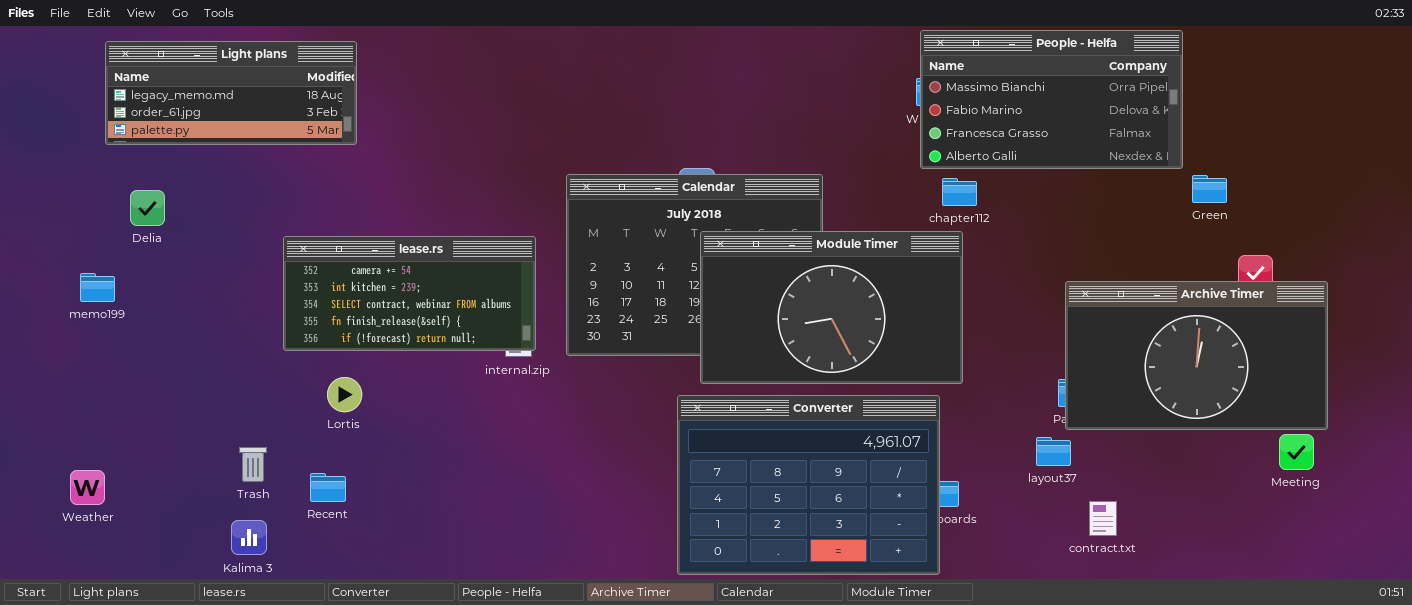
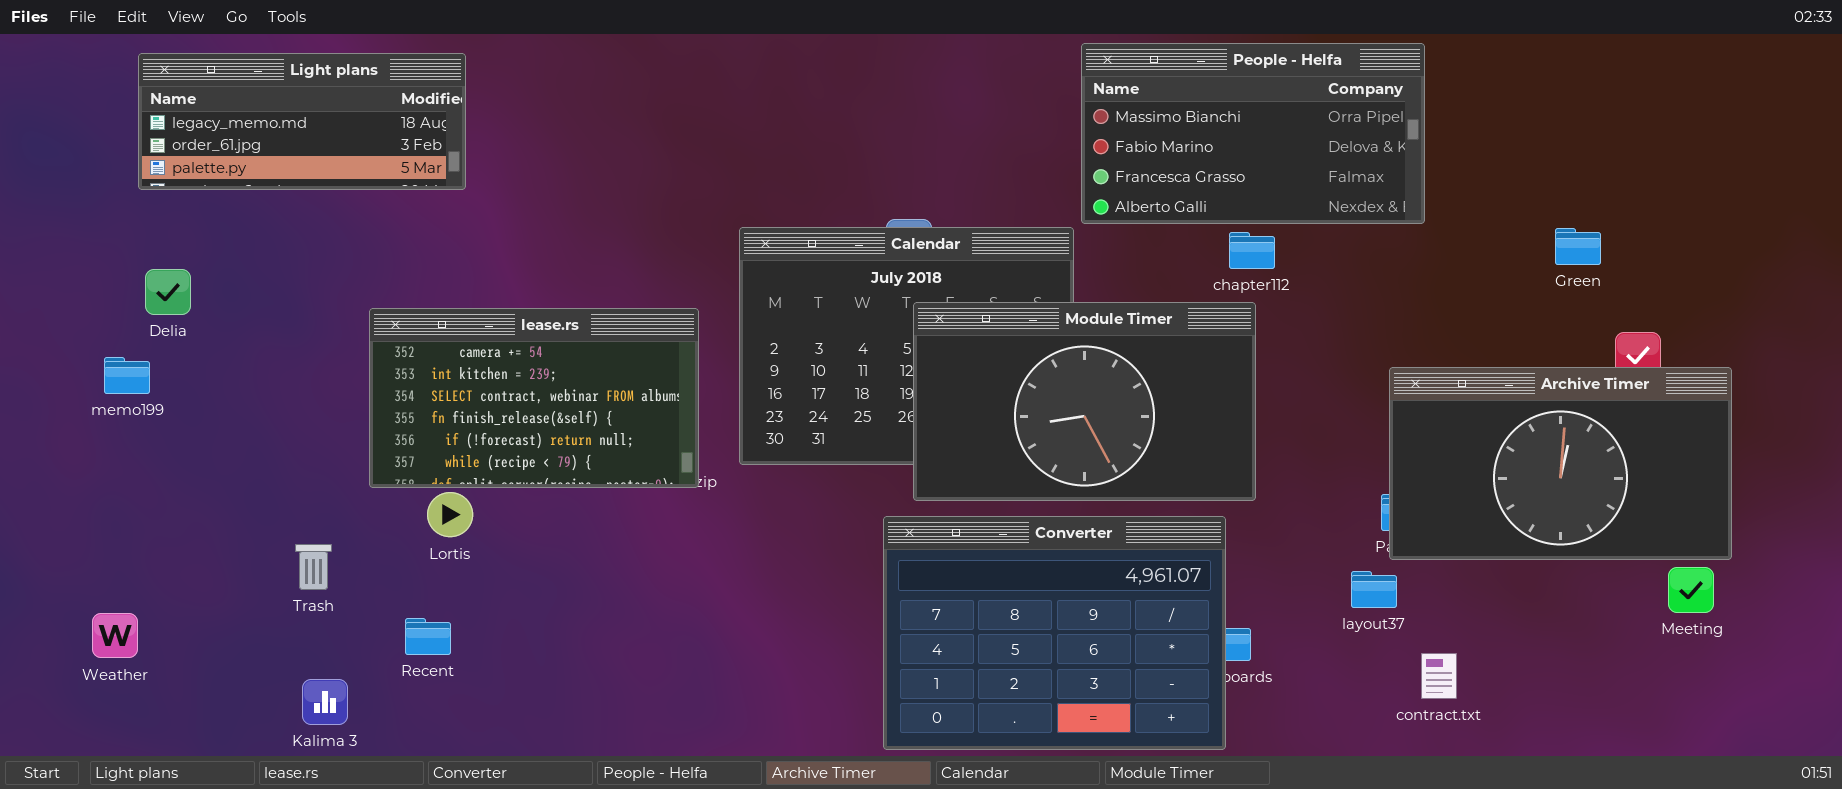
People - Helfa: [920,30,1183,169] -> [1081,43,1425,224], moved
Delia: [130,190,165,226] -> [145,269,191,315], moved
lease.rs: [283,236,536,351] -> [369,308,699,488], resized
Trash: [239,447,267,482] -> [295,544,332,590], moved

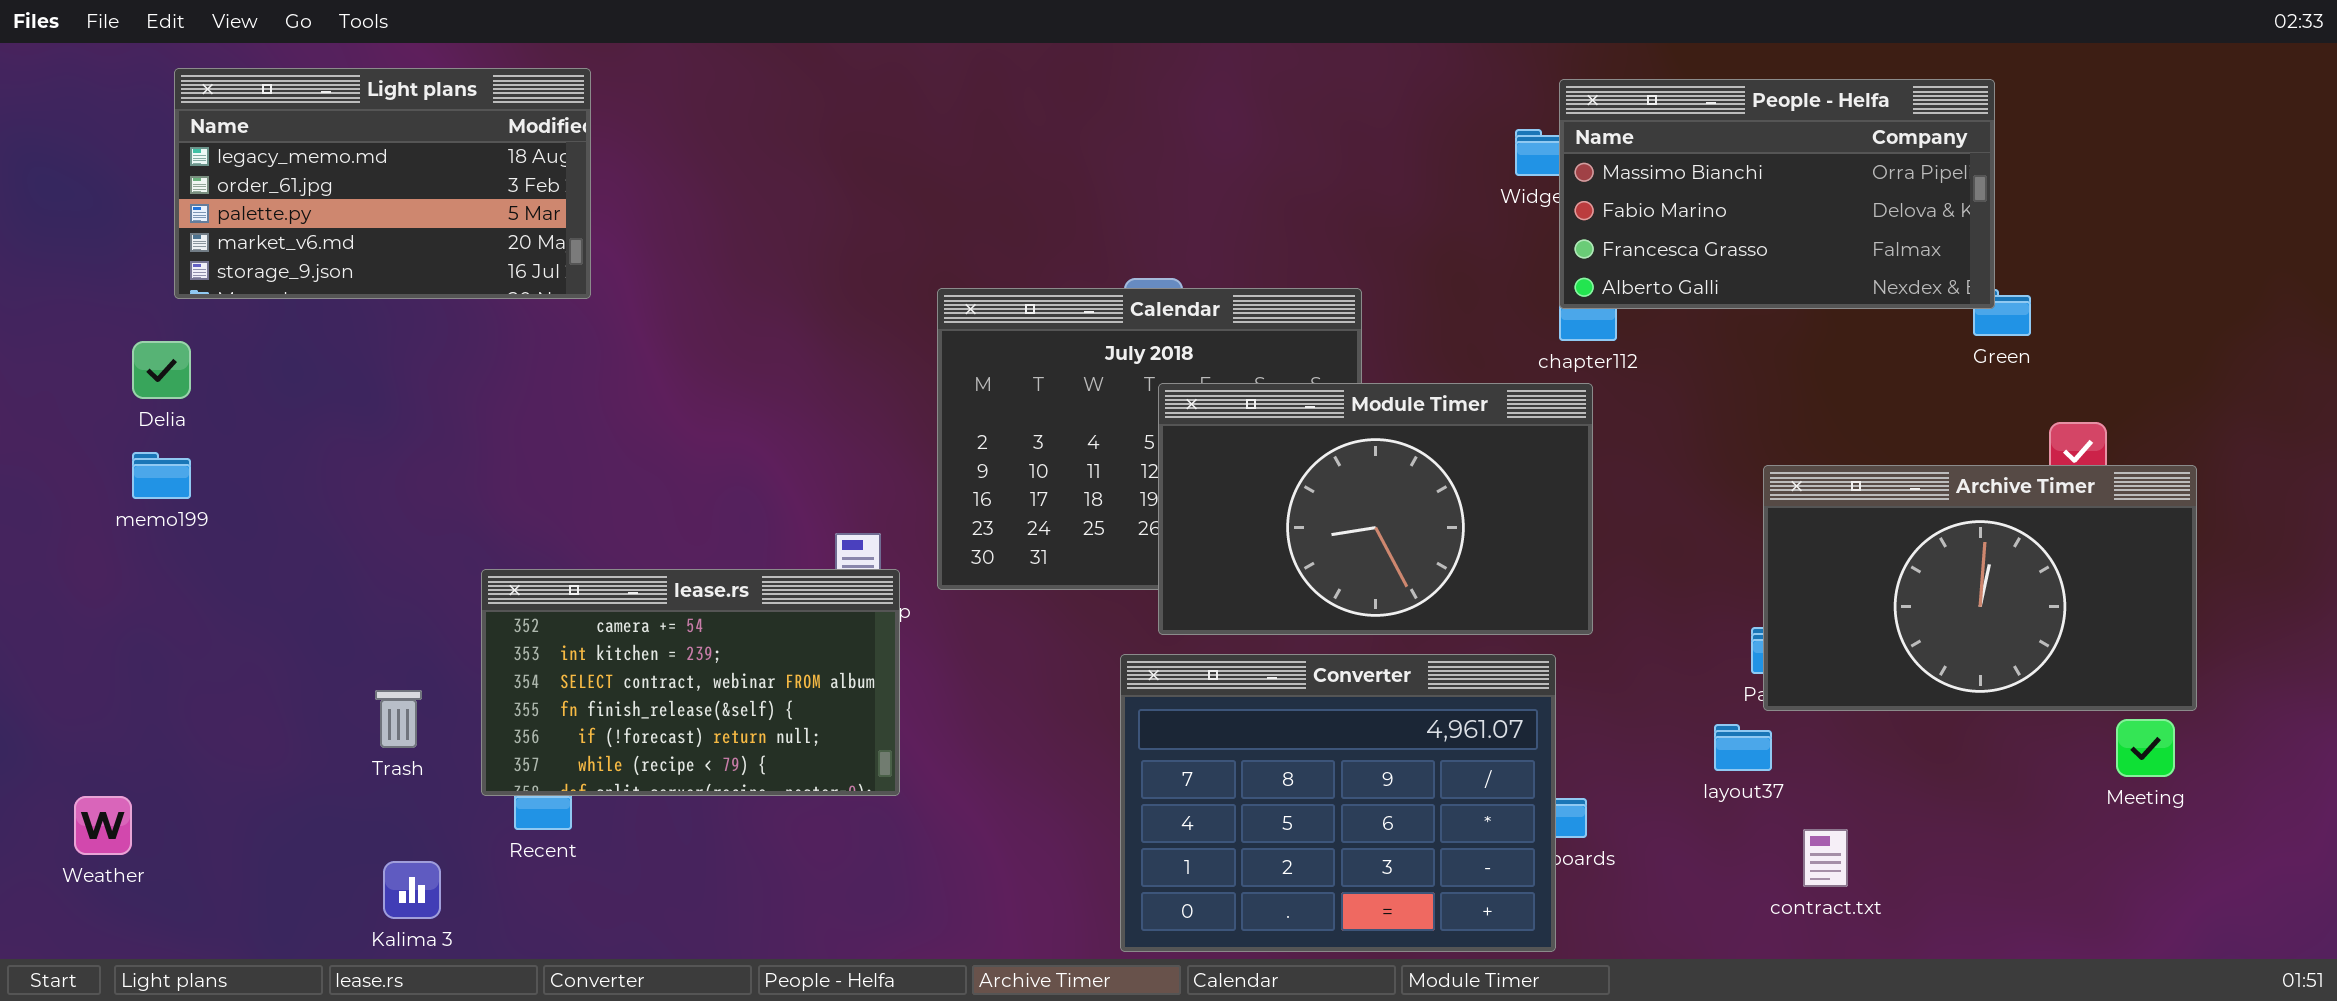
People - Helfa: [1081,43,1425,224] -> [1559,79,1995,309], moved
Light plans: [138,53,466,190] -> [174,68,591,299], resized
Delia: [145,269,191,315] -> [132,341,191,399], moved
lease.rs: [369,308,699,488] -> [481,569,900,796], moved
Weather: [92,613,138,658] -> [74,796,132,855], moved

